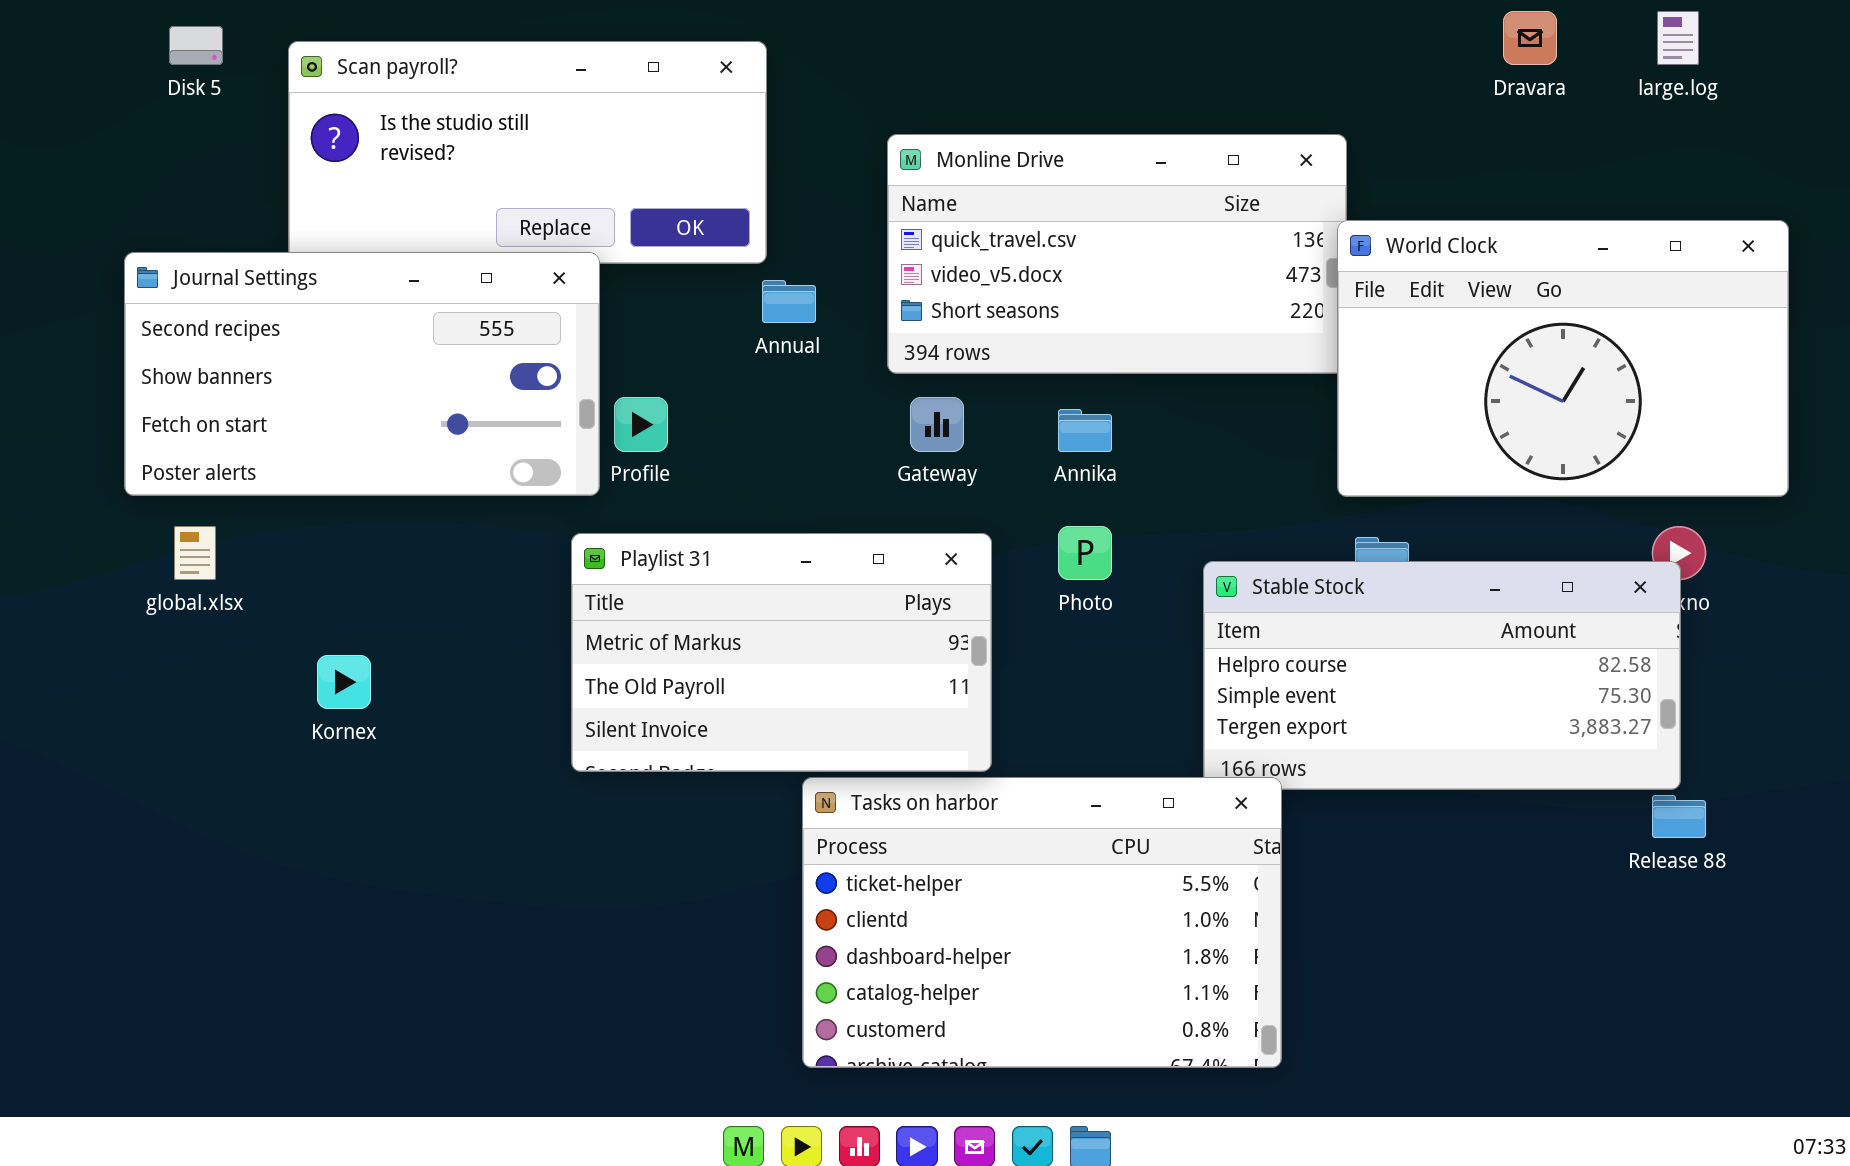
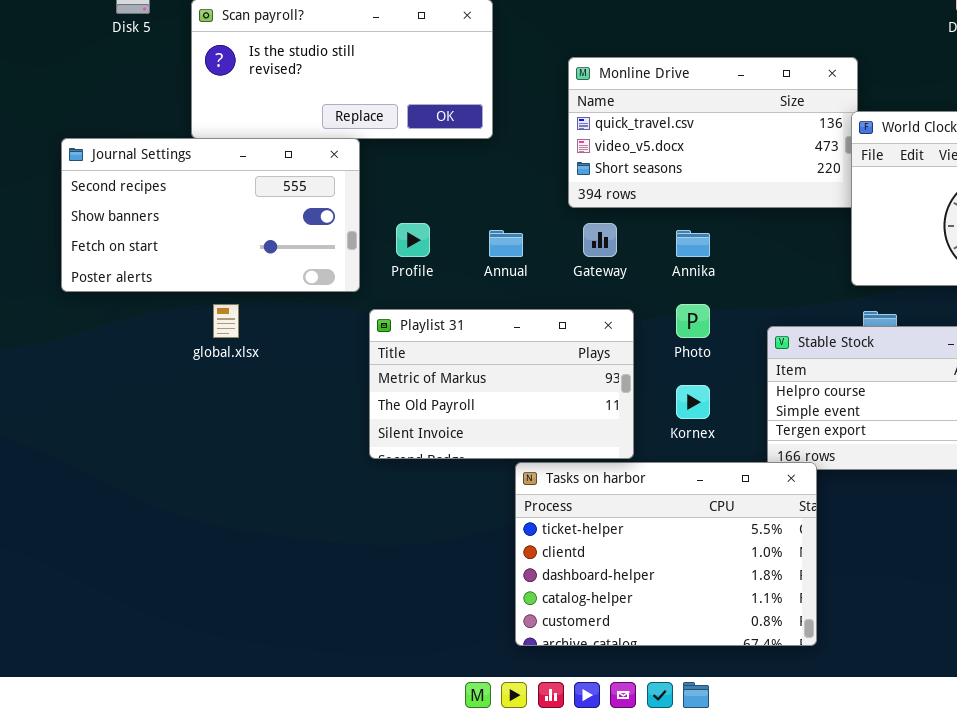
Journal Settings: [124,252,600,496] -> [61,138,360,292], moved
Annual: [762,280,816,323] -> [489,230,523,257], moved
global.xlsx: [174,526,216,580] -> [213,304,239,338], moved
Kornex: [317,655,371,709] -> [676,385,710,419], moved

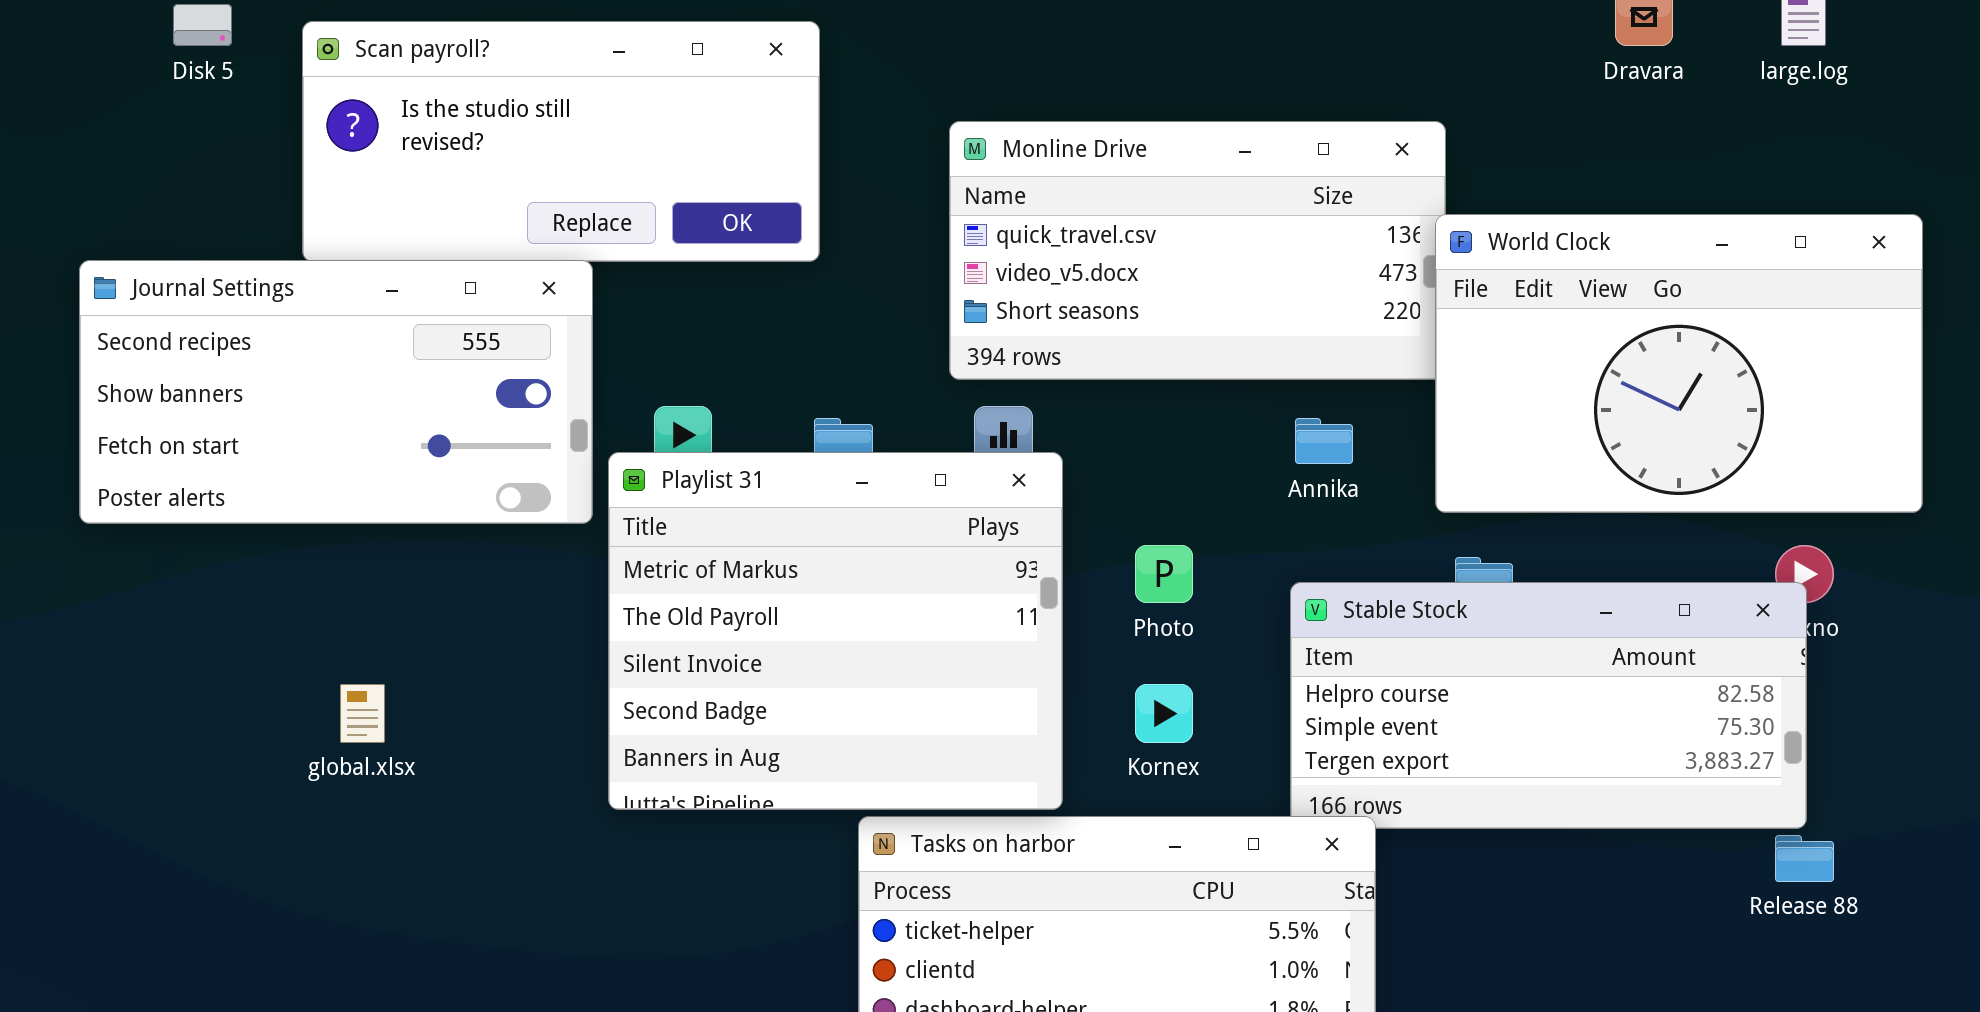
Annika: [676,230,710,257] -> [1295,418,1353,464], moved
global.xlsx: [213,304,239,338] -> [340,684,385,743], moved
Playlist 31: [369,309,634,459] -> [608,452,1063,810], resized

